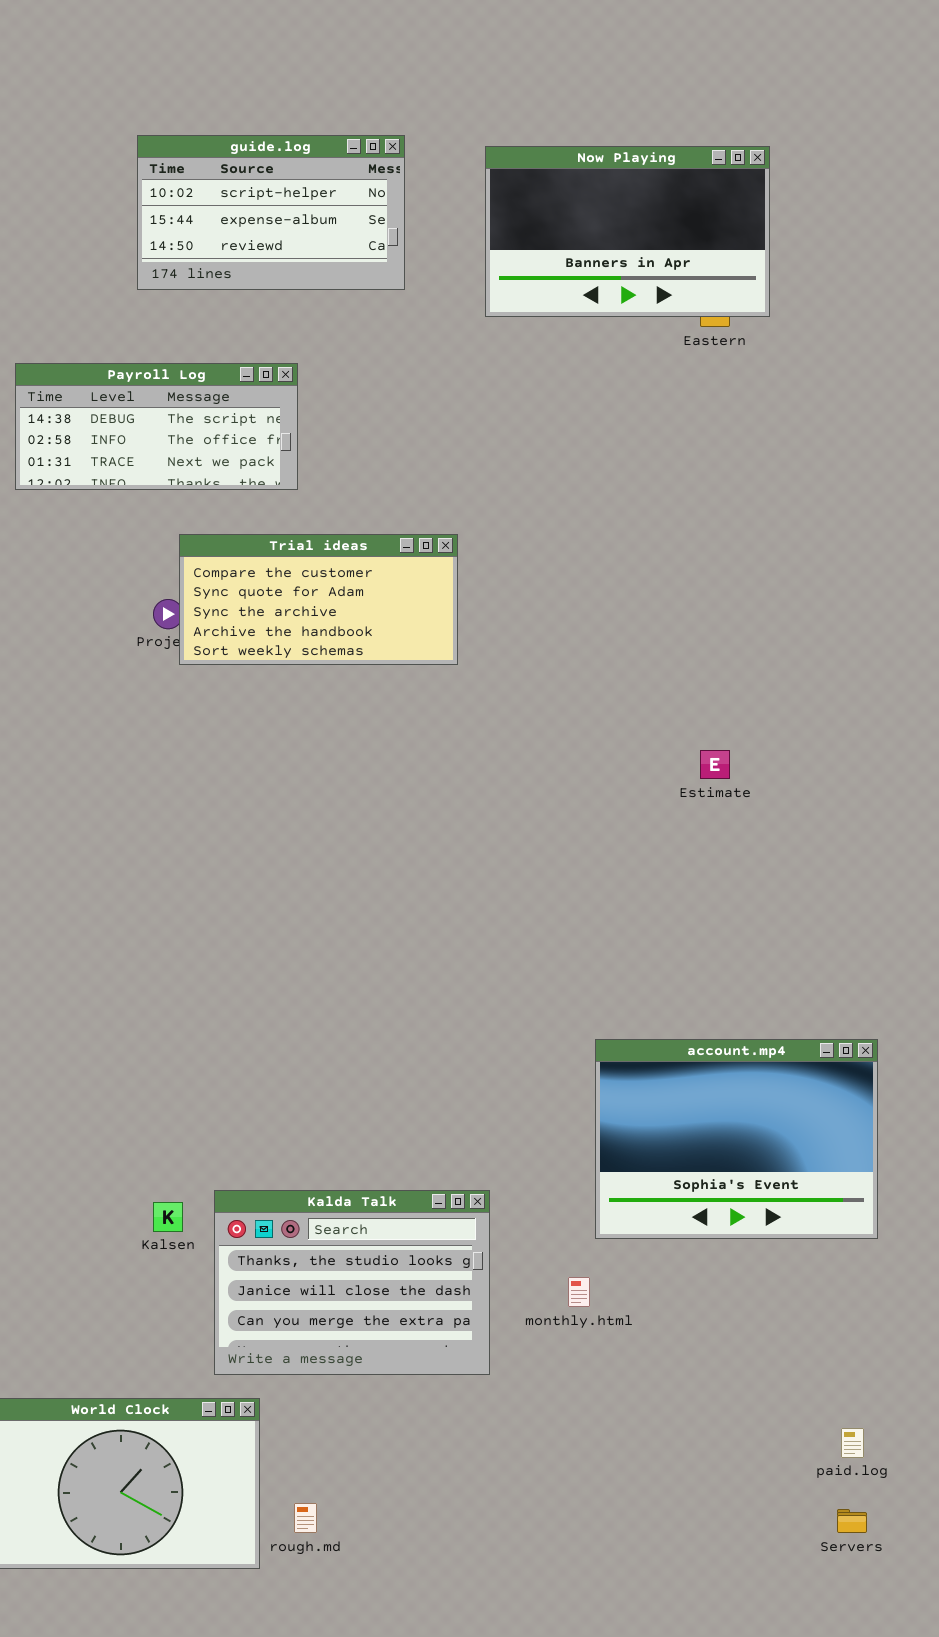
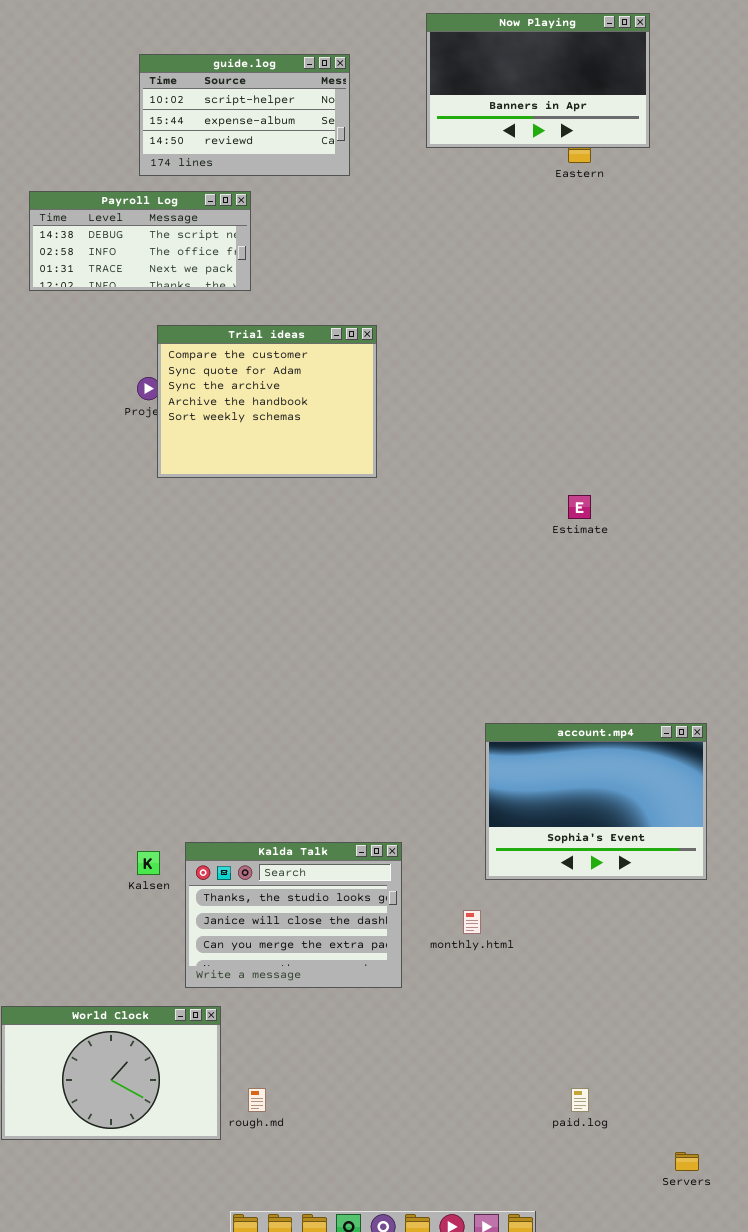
guide.log: [137,135,405,290] -> [139,54,350,176], moved
Now Playing: [485,146,770,317] -> [426,13,650,148], moved
Trial ideas: [179,534,458,665] -> [157,325,377,478], resized
paid.log: [841,1428,864,1458] -> [571,1088,589,1112], moved
Servers: [837,1509,867,1533] -> [675,1152,699,1171], moved

